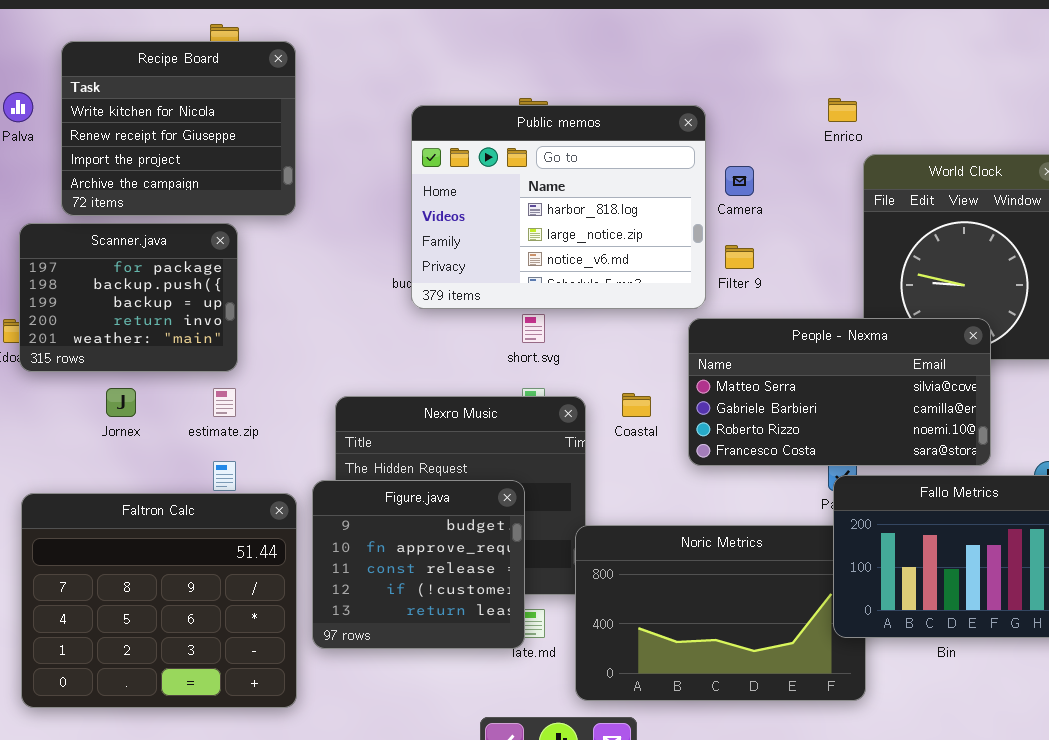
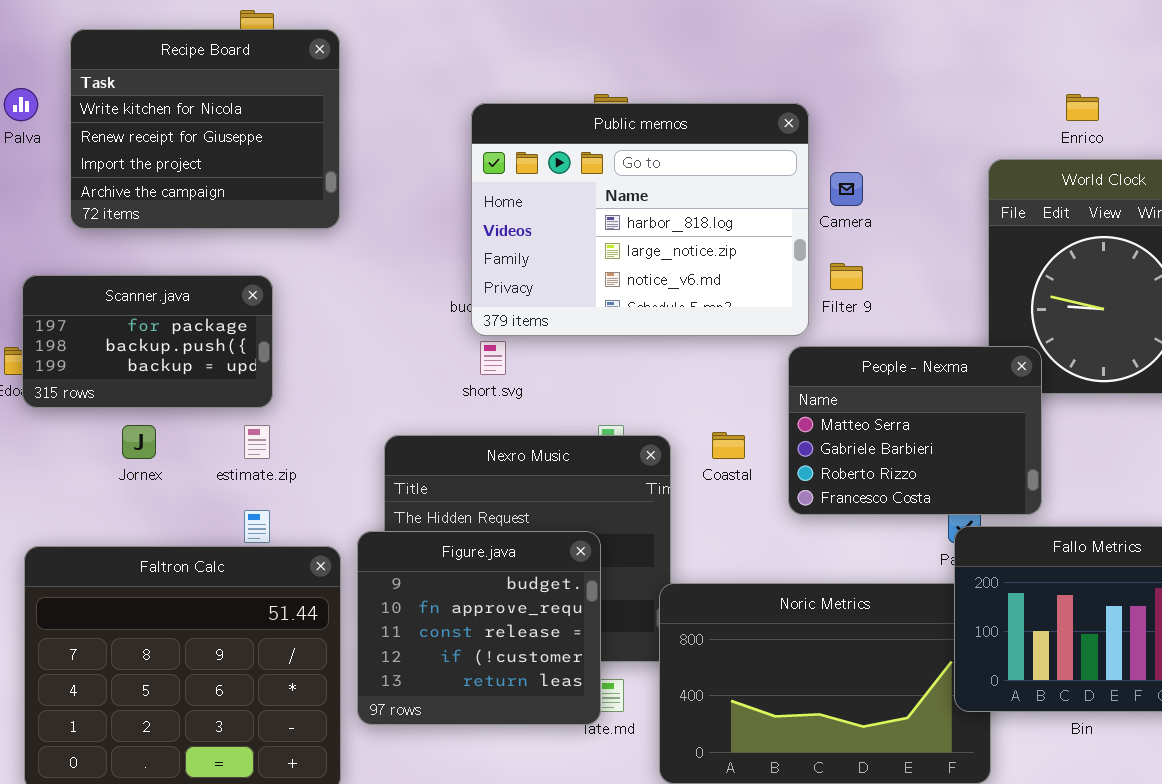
Enrico: [828,98,857,122] -> [1066,94,1099,121], moved
Scanner.java: [19,223,238,372] -> [22,275,273,408], resized
short.svg: [522,314,545,343] -> [480,341,506,375], moved
People - Nexma: [688,318,991,466] -> [788,346,1042,515], resized

